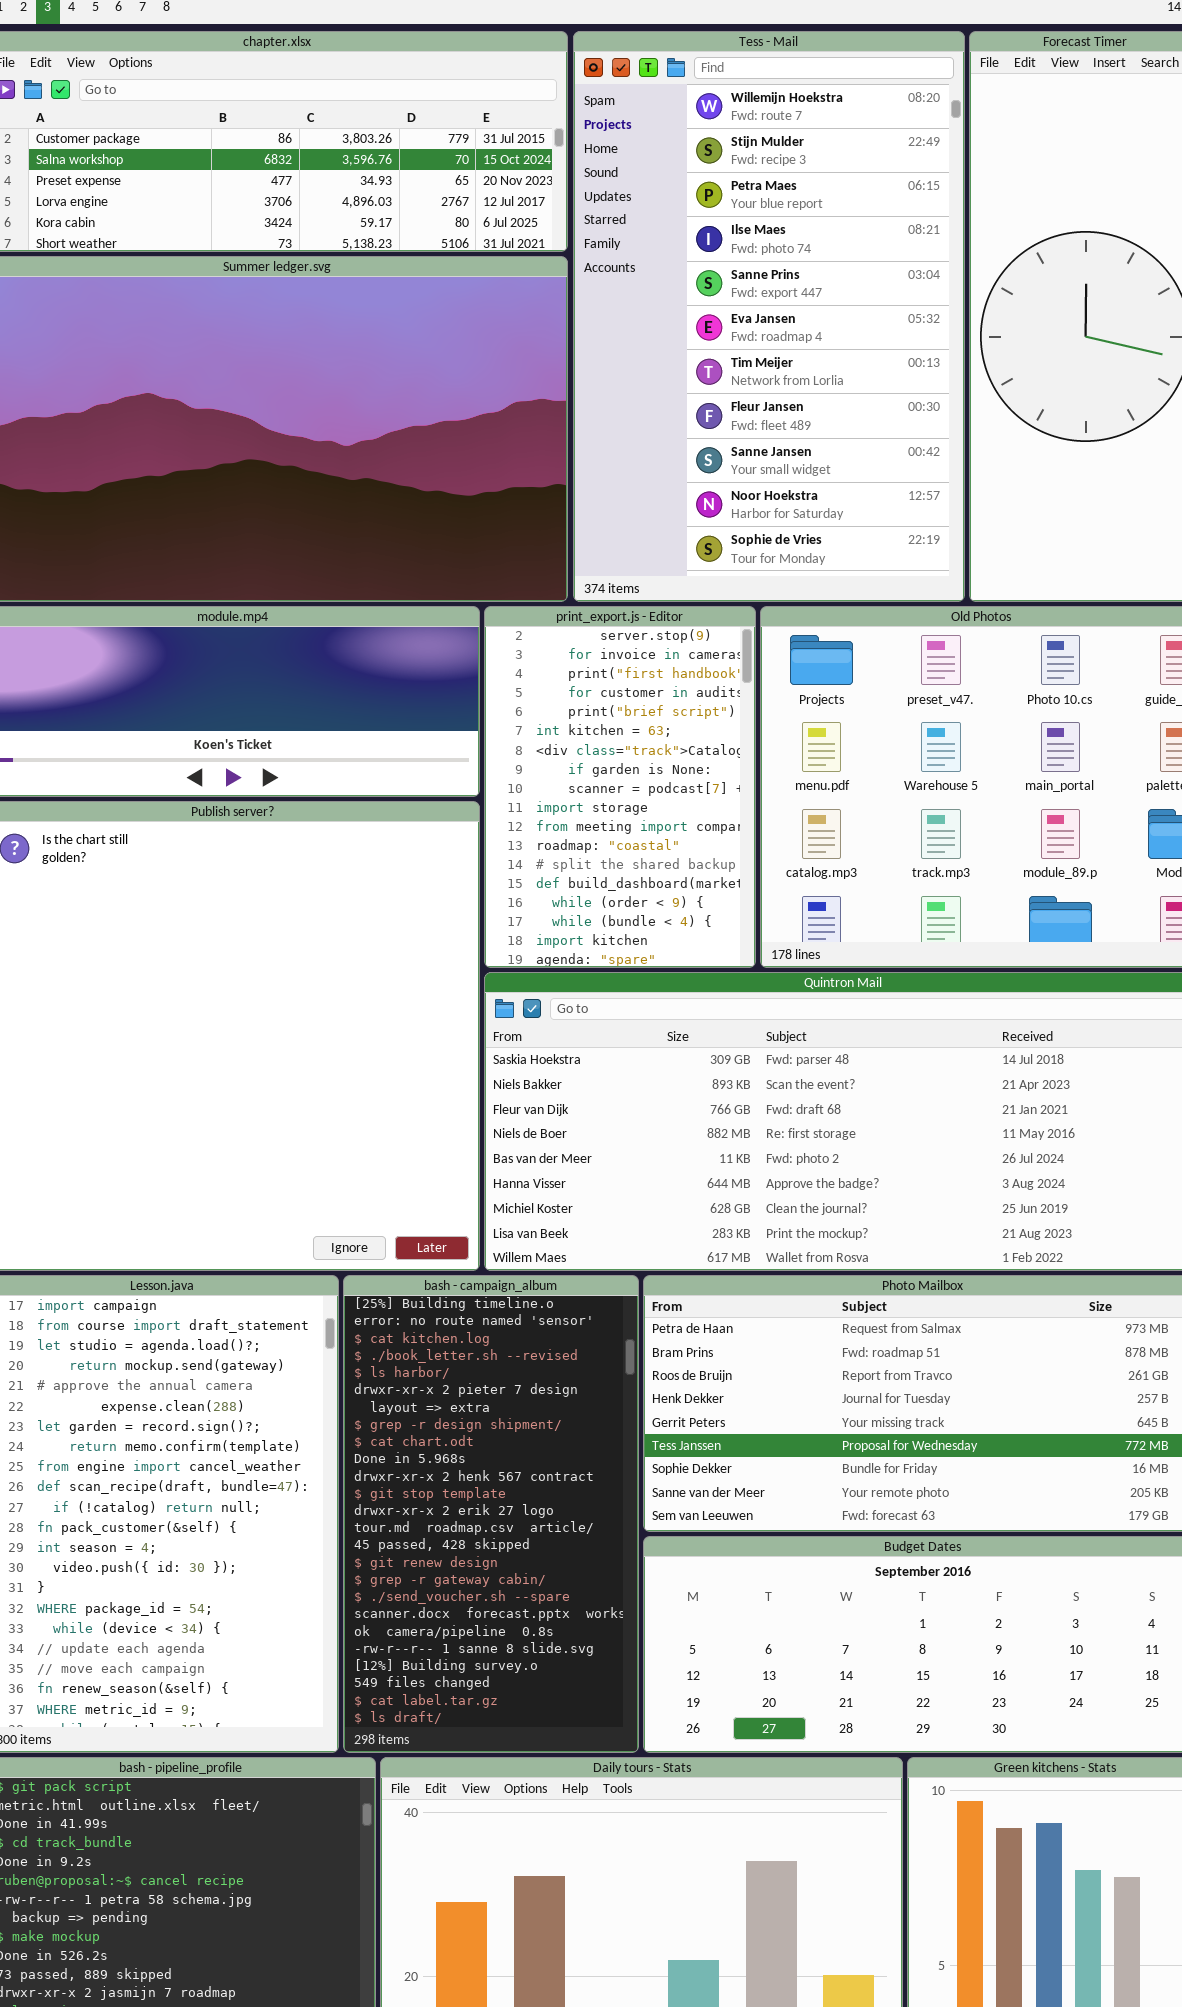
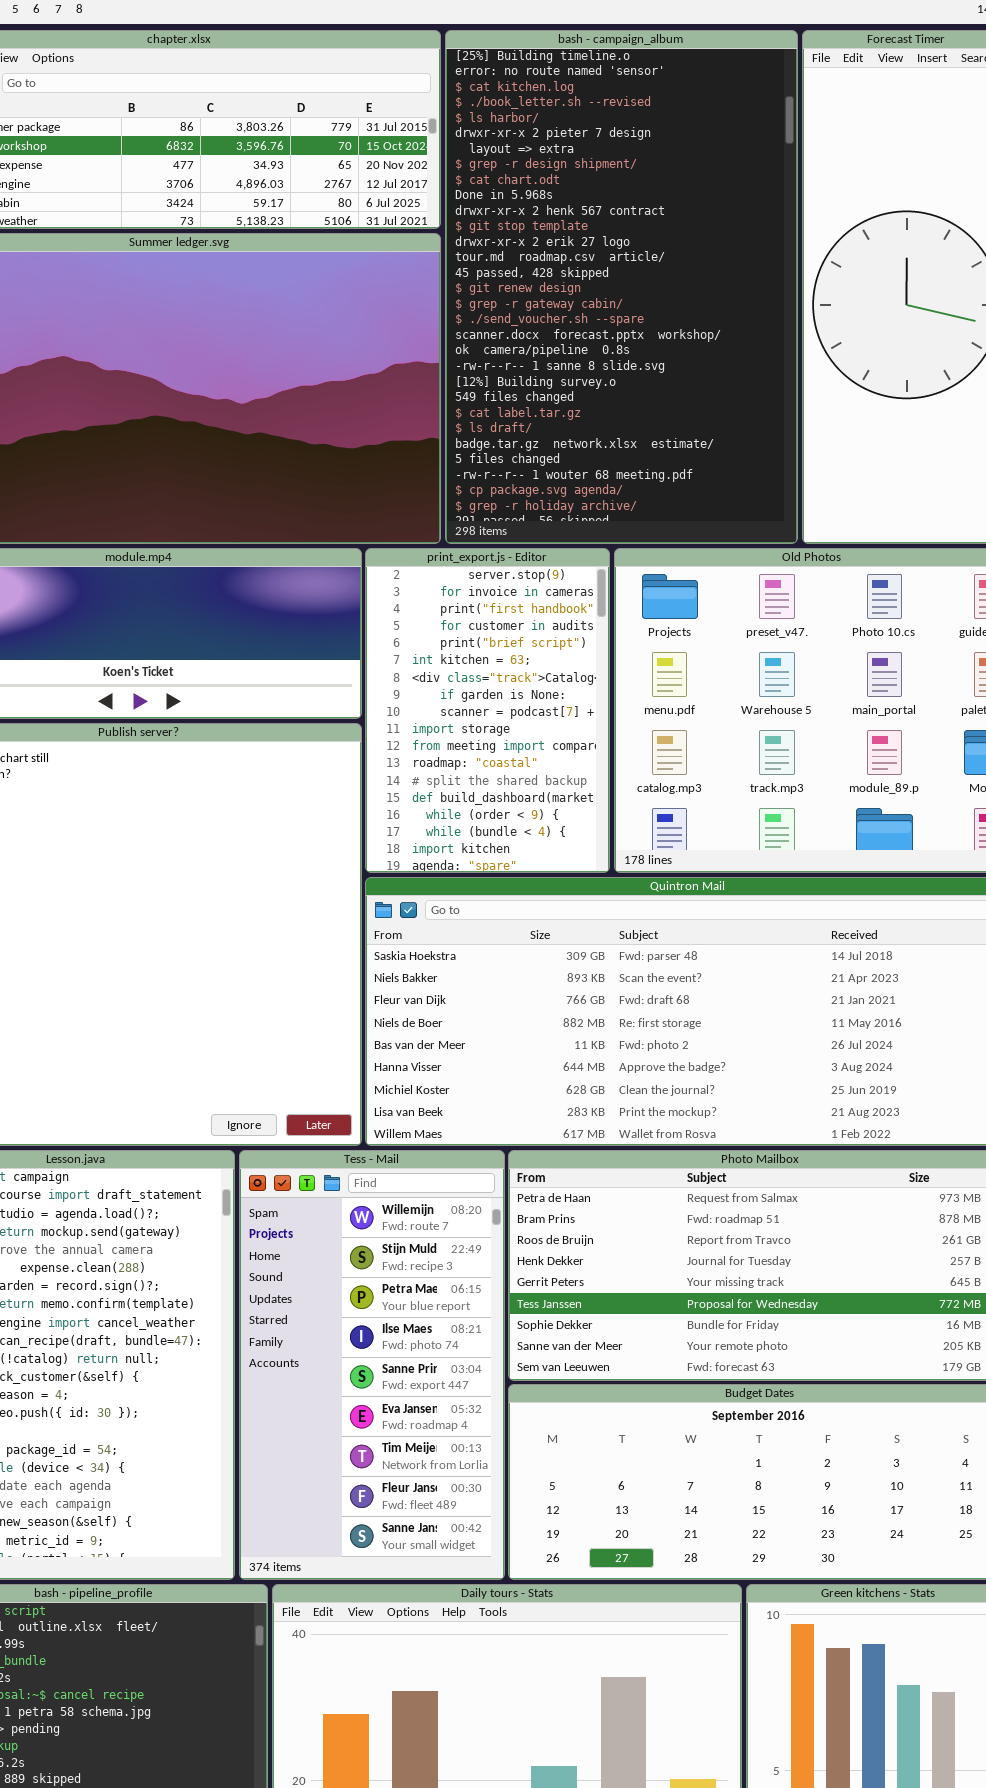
Tess - Mail: [573,31,965,602] -> [239,1150,505,1580], moved, resized
bash - campaign_album: [343,1275,639,1753] -> [445,30,798,544], moved, resized

